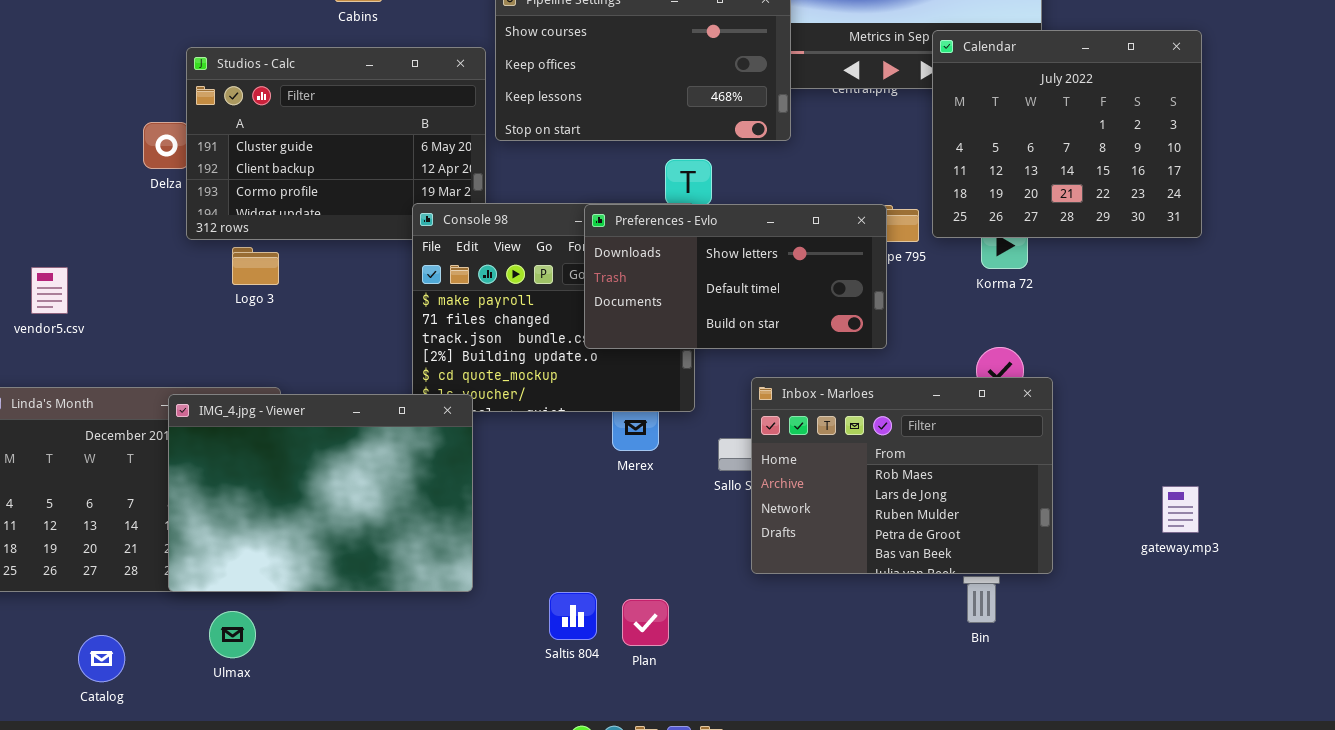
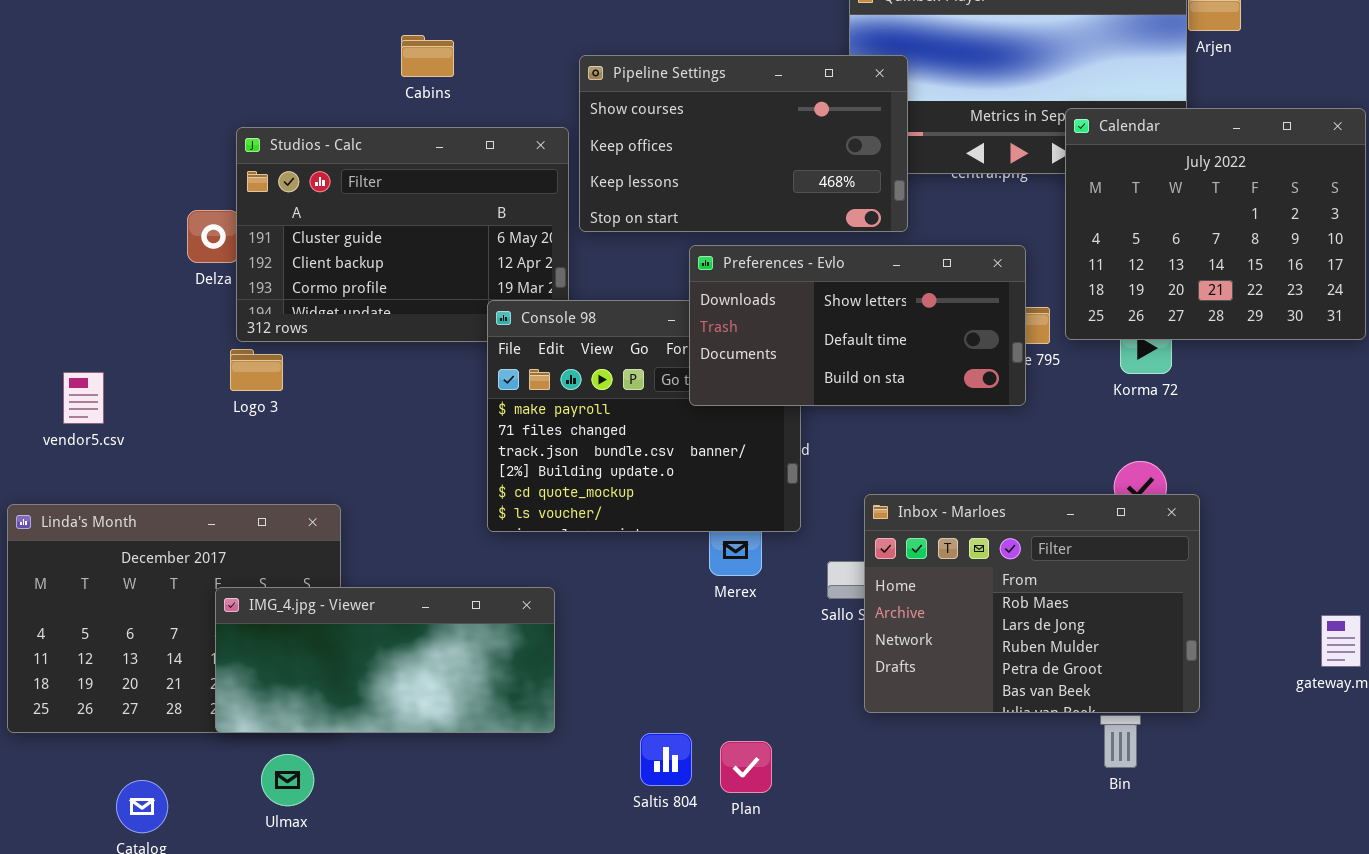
Preferences - Evlo: [584,204,887,349] -> [689,245,1026,406], moved
Logo 3: [232,247,279,285] -> [230,349,283,391], moved
IMG_4.jpg - Viewer: [168,394,473,592] -> [215,587,555,733], resized

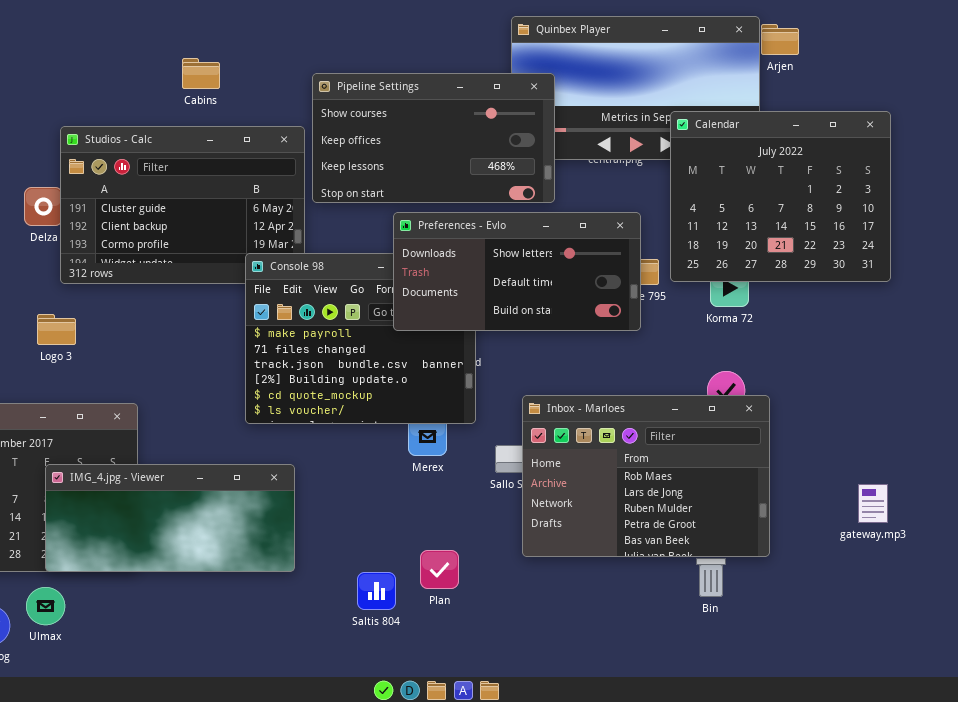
Logo 3: [230,349,283,391] -> [37,314,76,345], moved
Plan: [720,741,772,793] -> [420,550,459,589], moved
Ulmax: [261,754,314,806] -> [26,587,65,625], moved

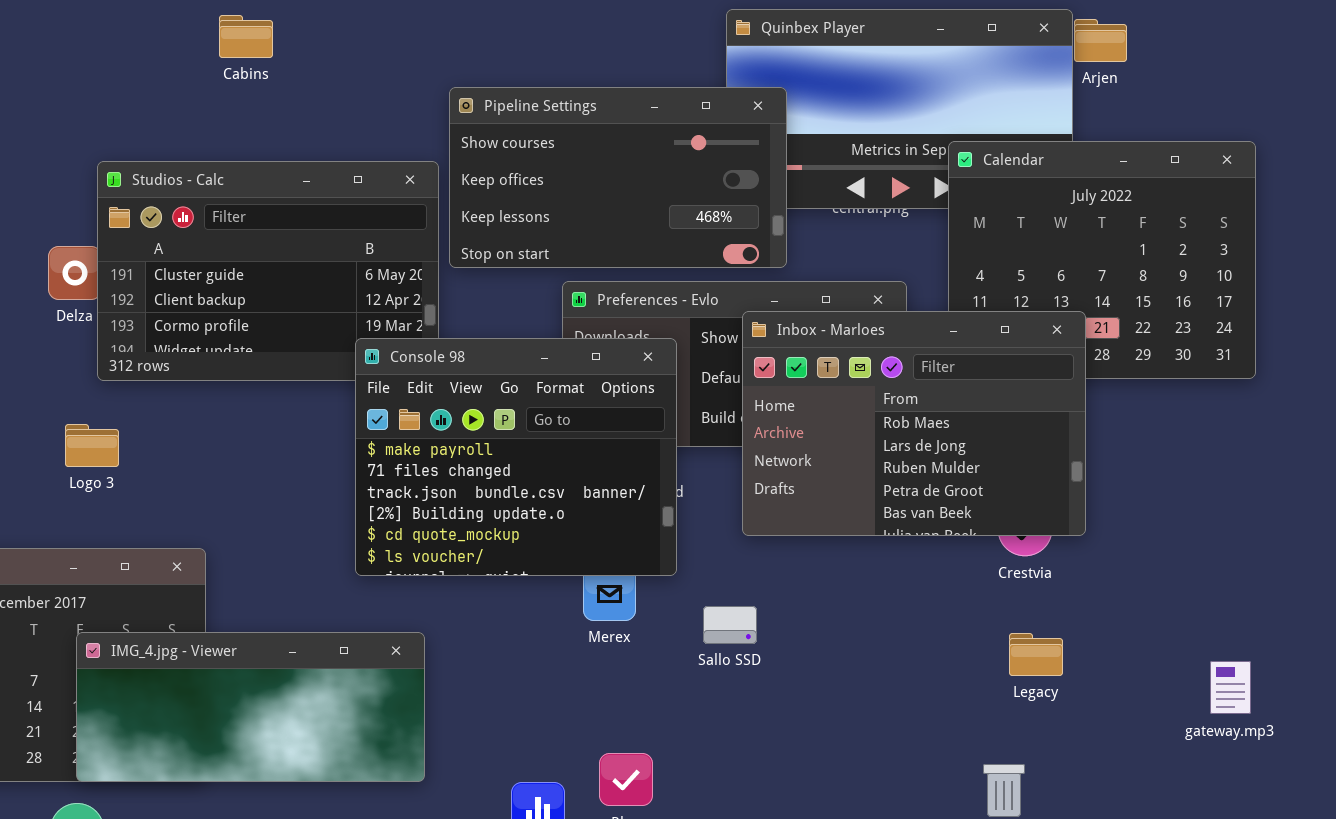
Cabins: [182,58,220,89] -> [219,15,273,58], moved
Console 98: [245,253,476,424] -> [355,338,677,576], raised
Inbox - Marloes: [522,395,770,557] -> [742,311,1086,536], moved

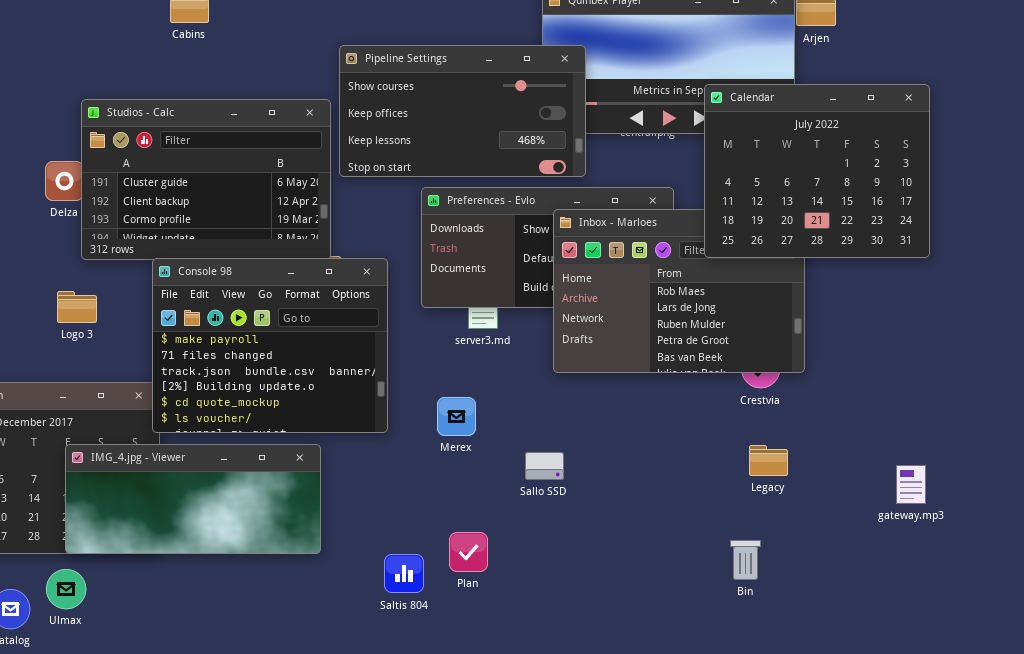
Calendar: [948,141,1256,379] -> [704,84,930,258], raised
Console 98: [355,338,677,576] -> [152,258,388,433], moved
Sallo SSD: [703,606,757,644] -> [525,452,564,480], moved

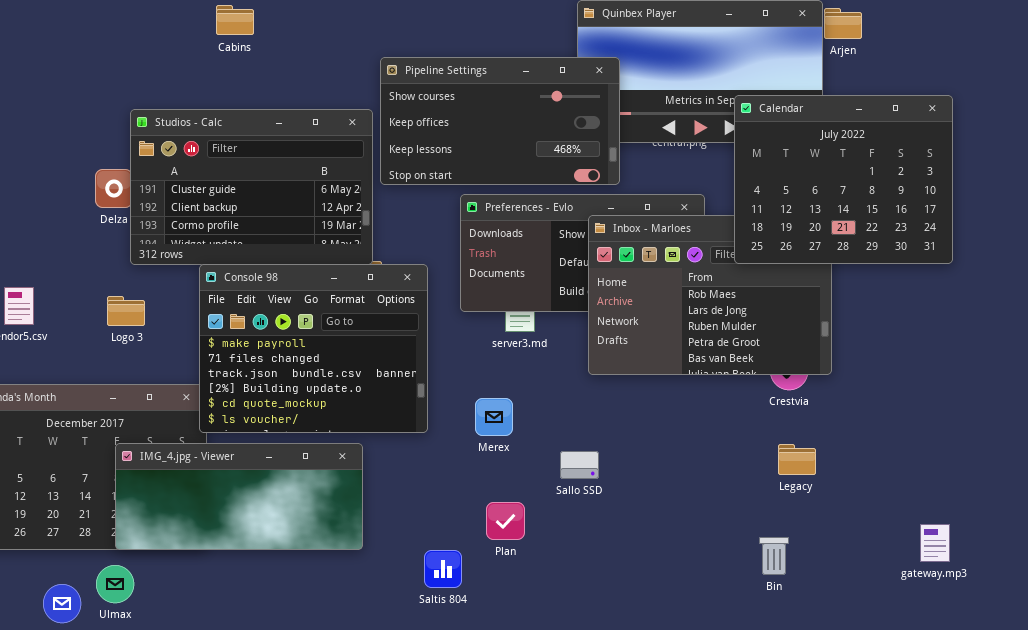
gateway.mp3: [896,465,926,504] -> [920,524,950,562], moved
Plan: [449,532,488,572] -> [486,502,525,540], moved

